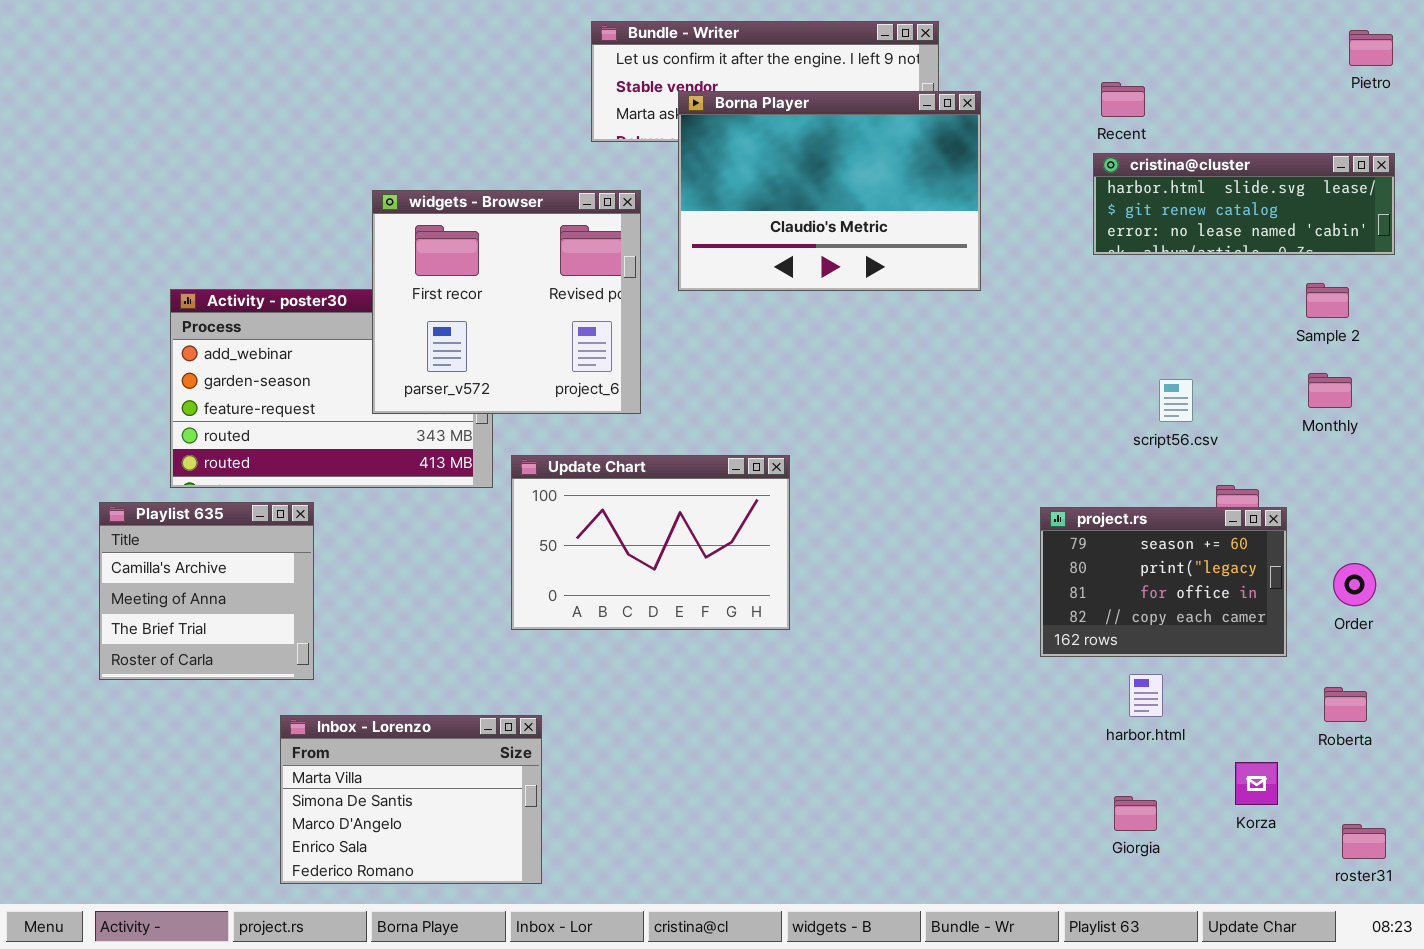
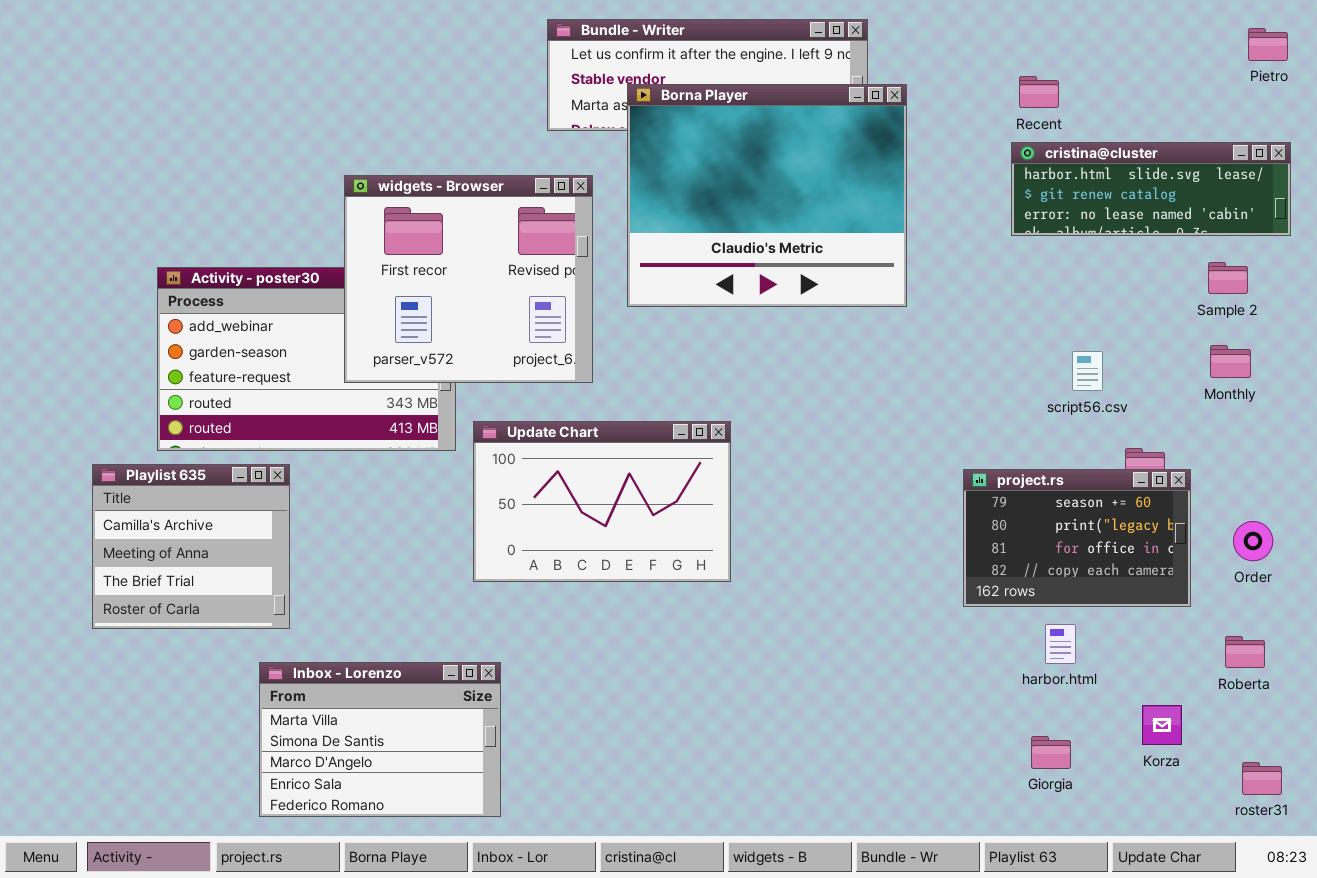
Borna Player: [678,91,981,291] -> [627,84,907,307], resized

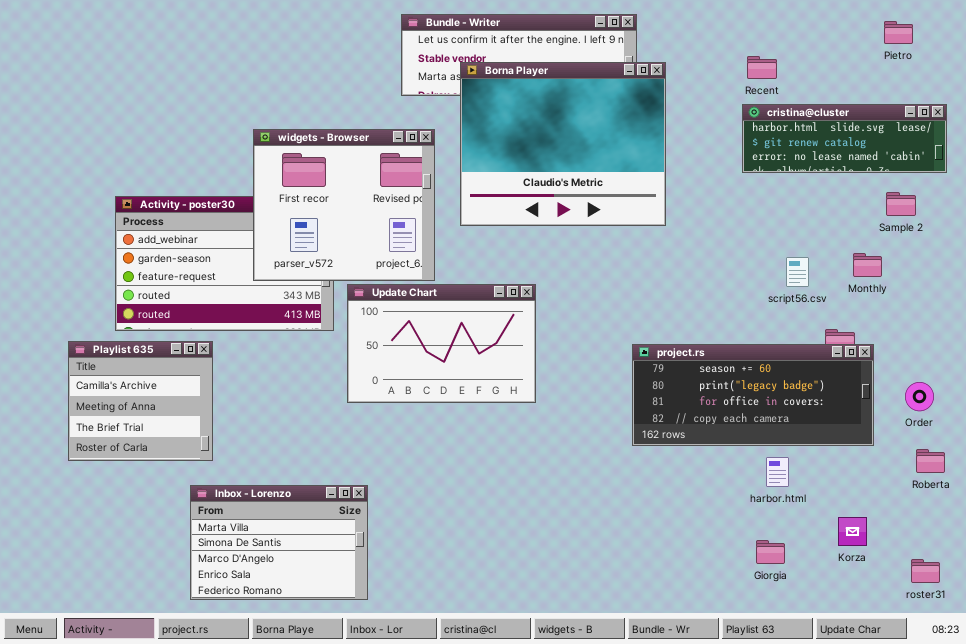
Pietro: [1248,28,1288,61] -> [884,21,913,44], moved
Monthly: [1210,345,1251,378] -> [853,253,882,277], moved
Update Chart: [473,421,731,582] -> [347,284,536,403], moved
project.rs: [963,469,1191,607] -> [632,344,874,446], resized
Roberta: [1225,636,1265,668] -> [916,449,945,473], moved

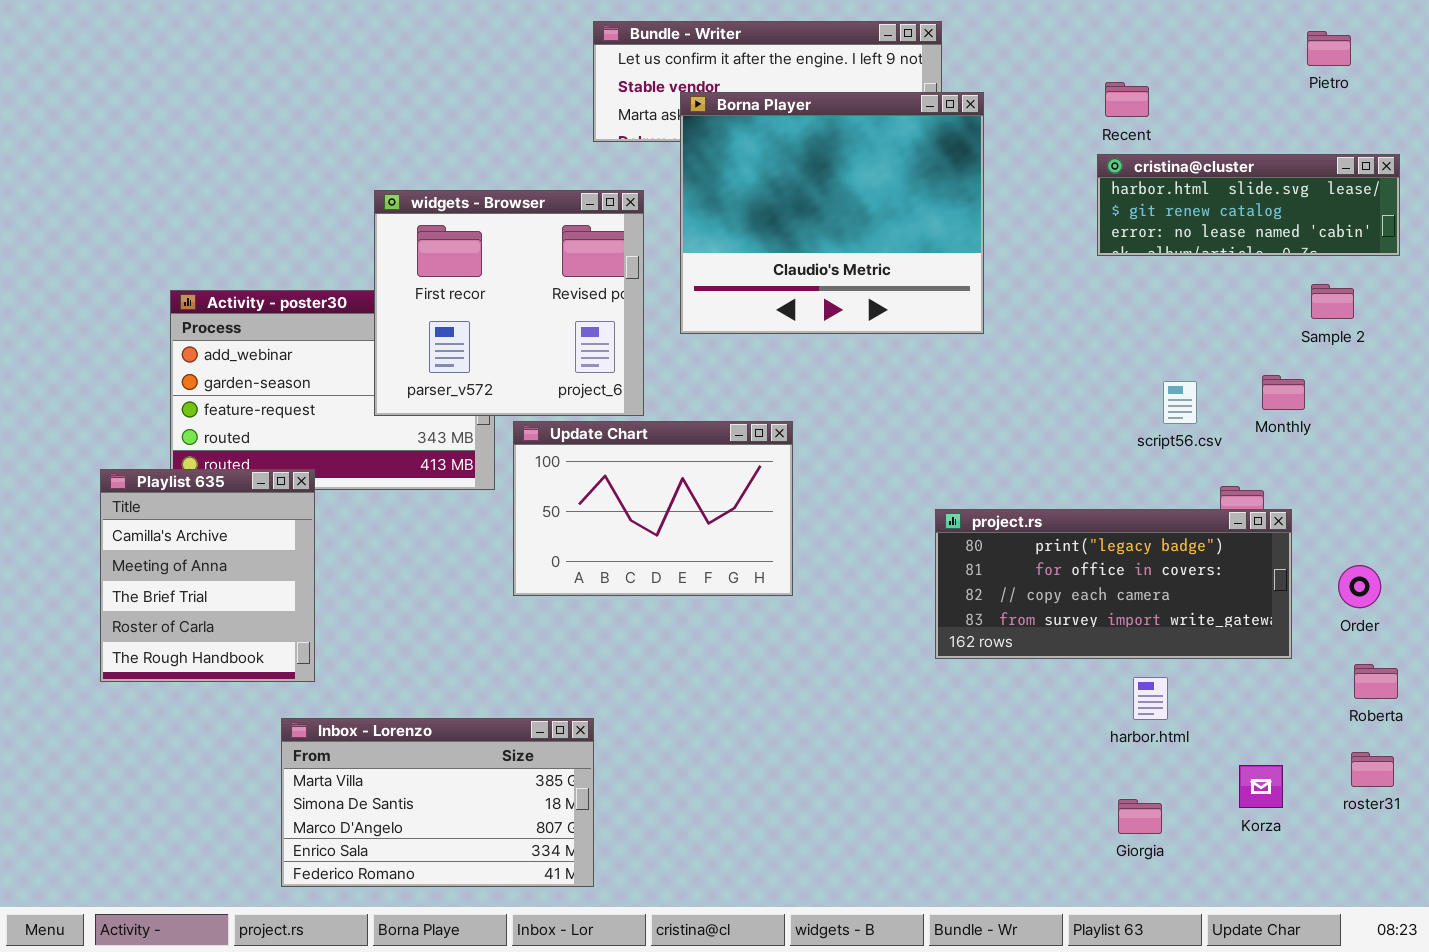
Playlist 635: [68,341,213,461] -> [100,469,315,682], resized
project.rs: [632,344,874,446] -> [935,509,1292,659], scrolled down 1 row
Inbox - Lorenzo: [190,485,368,600] -> [281,718,594,887], resized
roster31: [911,559,940,583] -> [1351,752,1394,787], moved

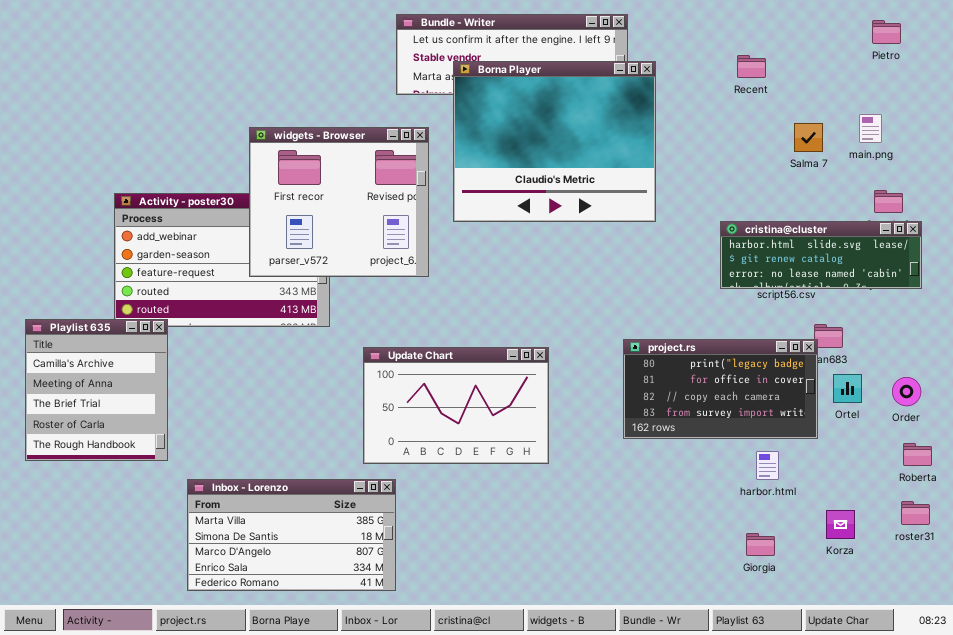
cristina@cluster: [1097,154,1400,256] -> [720,221,922,289], moved
Update Chart: [513,421,793,596] -> [363,347,549,464], moved
Playlist 635: [100,469,315,682] -> [25,319,168,461], moved
project.rs: [935,509,1292,659] -> [623,339,818,439], resized

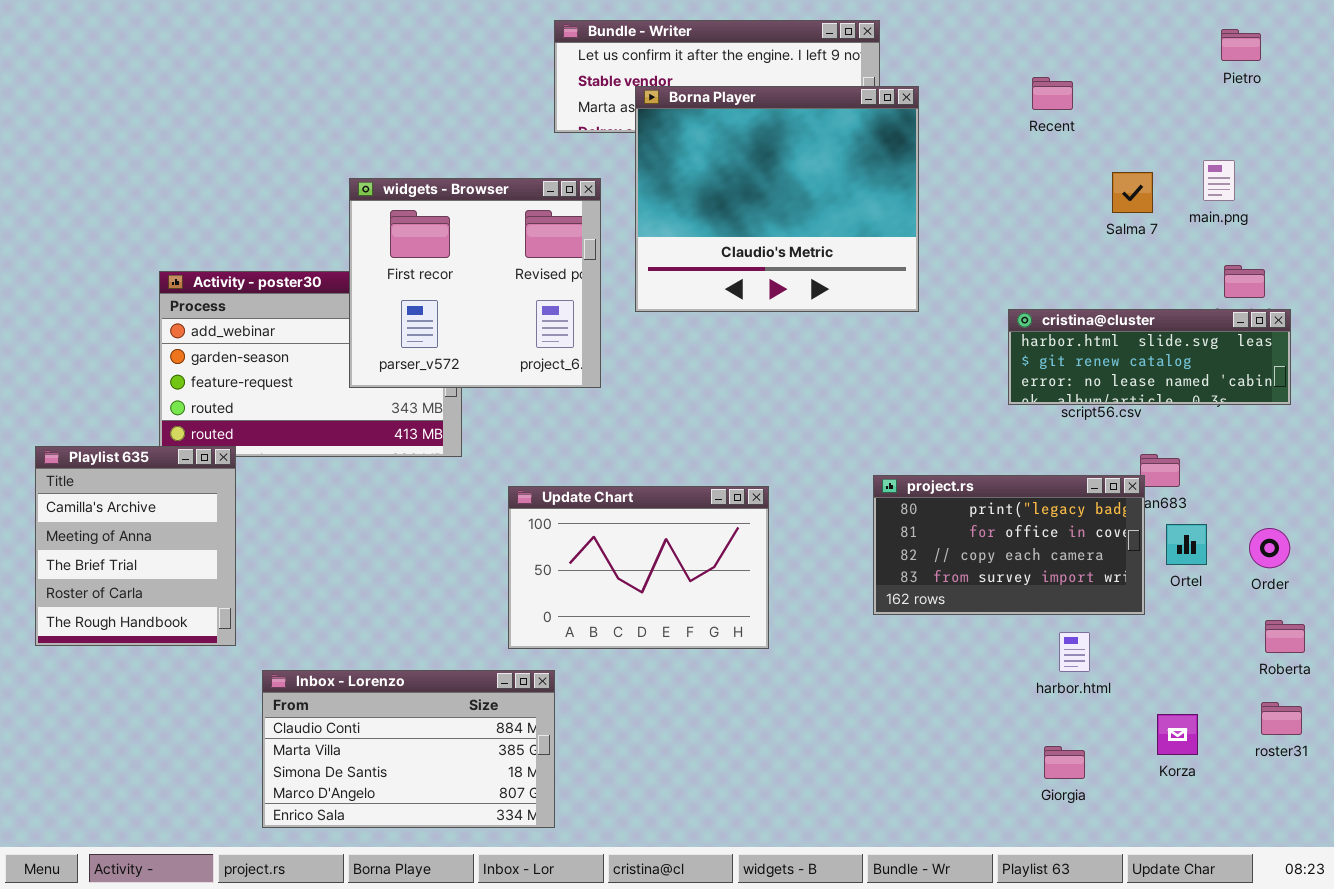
Inbox - Lorenzo: [187,479,396,591] -> [262,670,555,828], scrolled up 1 row

